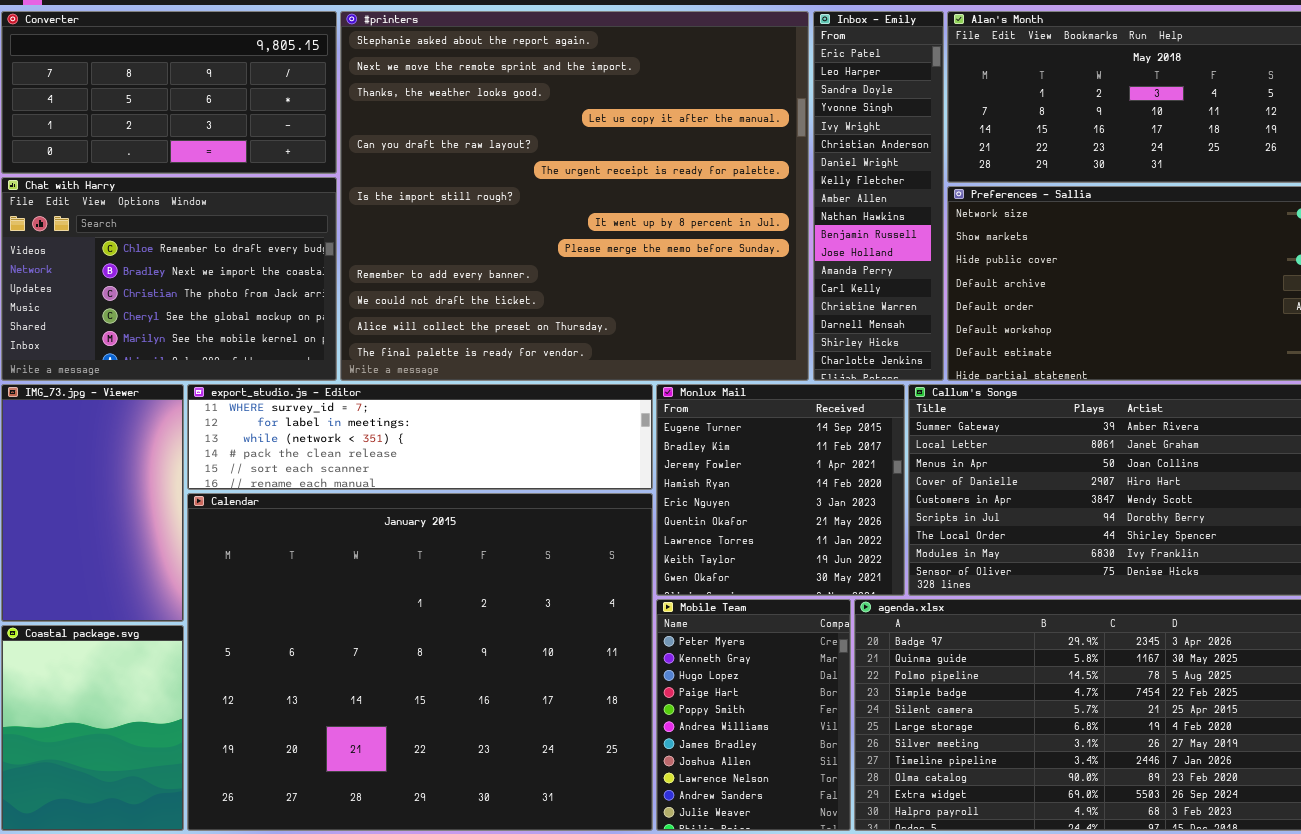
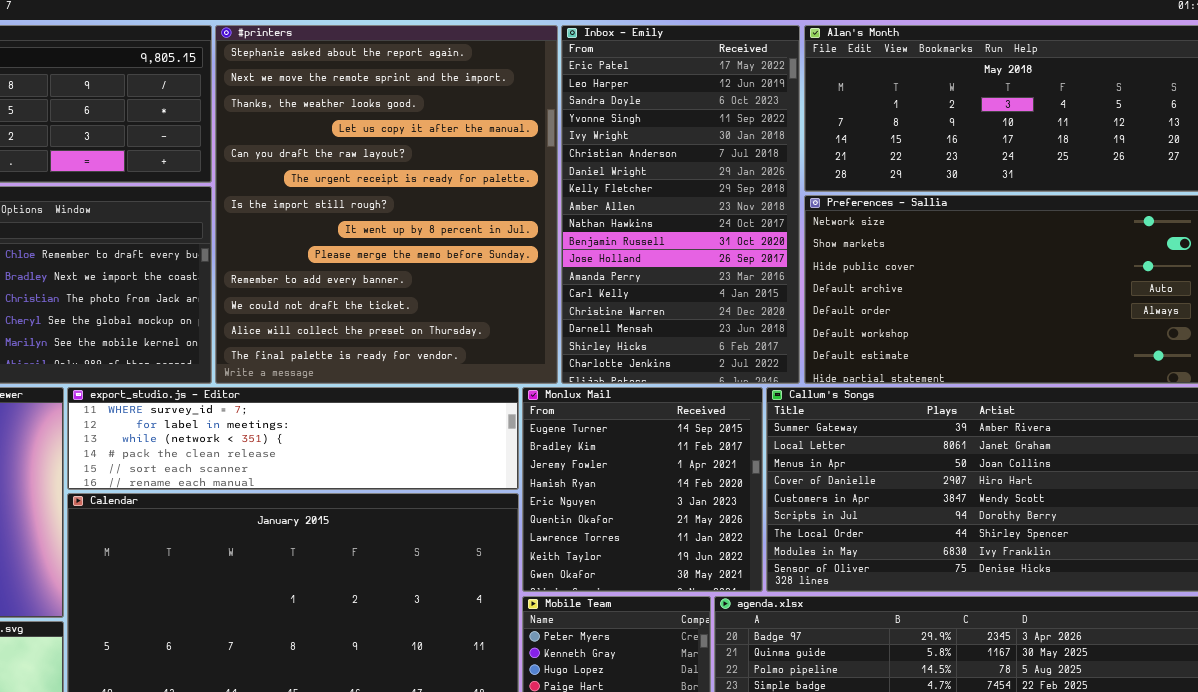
#printers: [340,11,809,381] -> [215,25,558,384], resized
Inbox - Emily: [813,11,944,381] -> [561,25,800,384], resized

